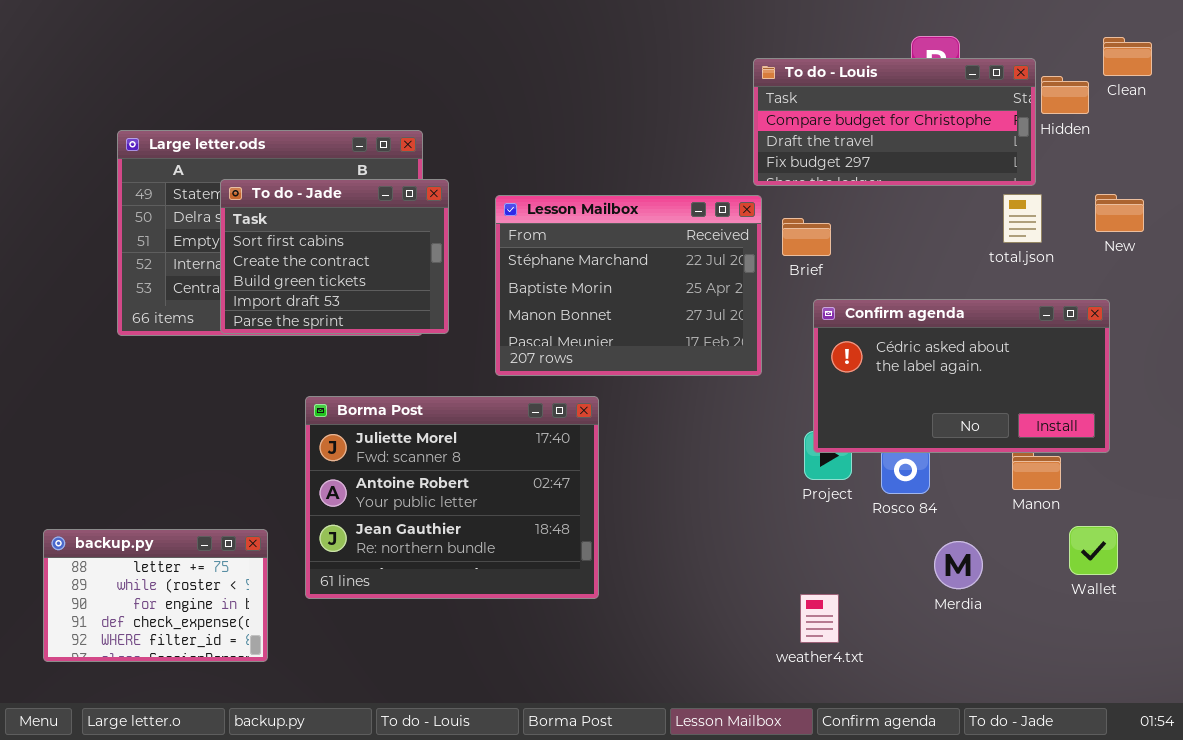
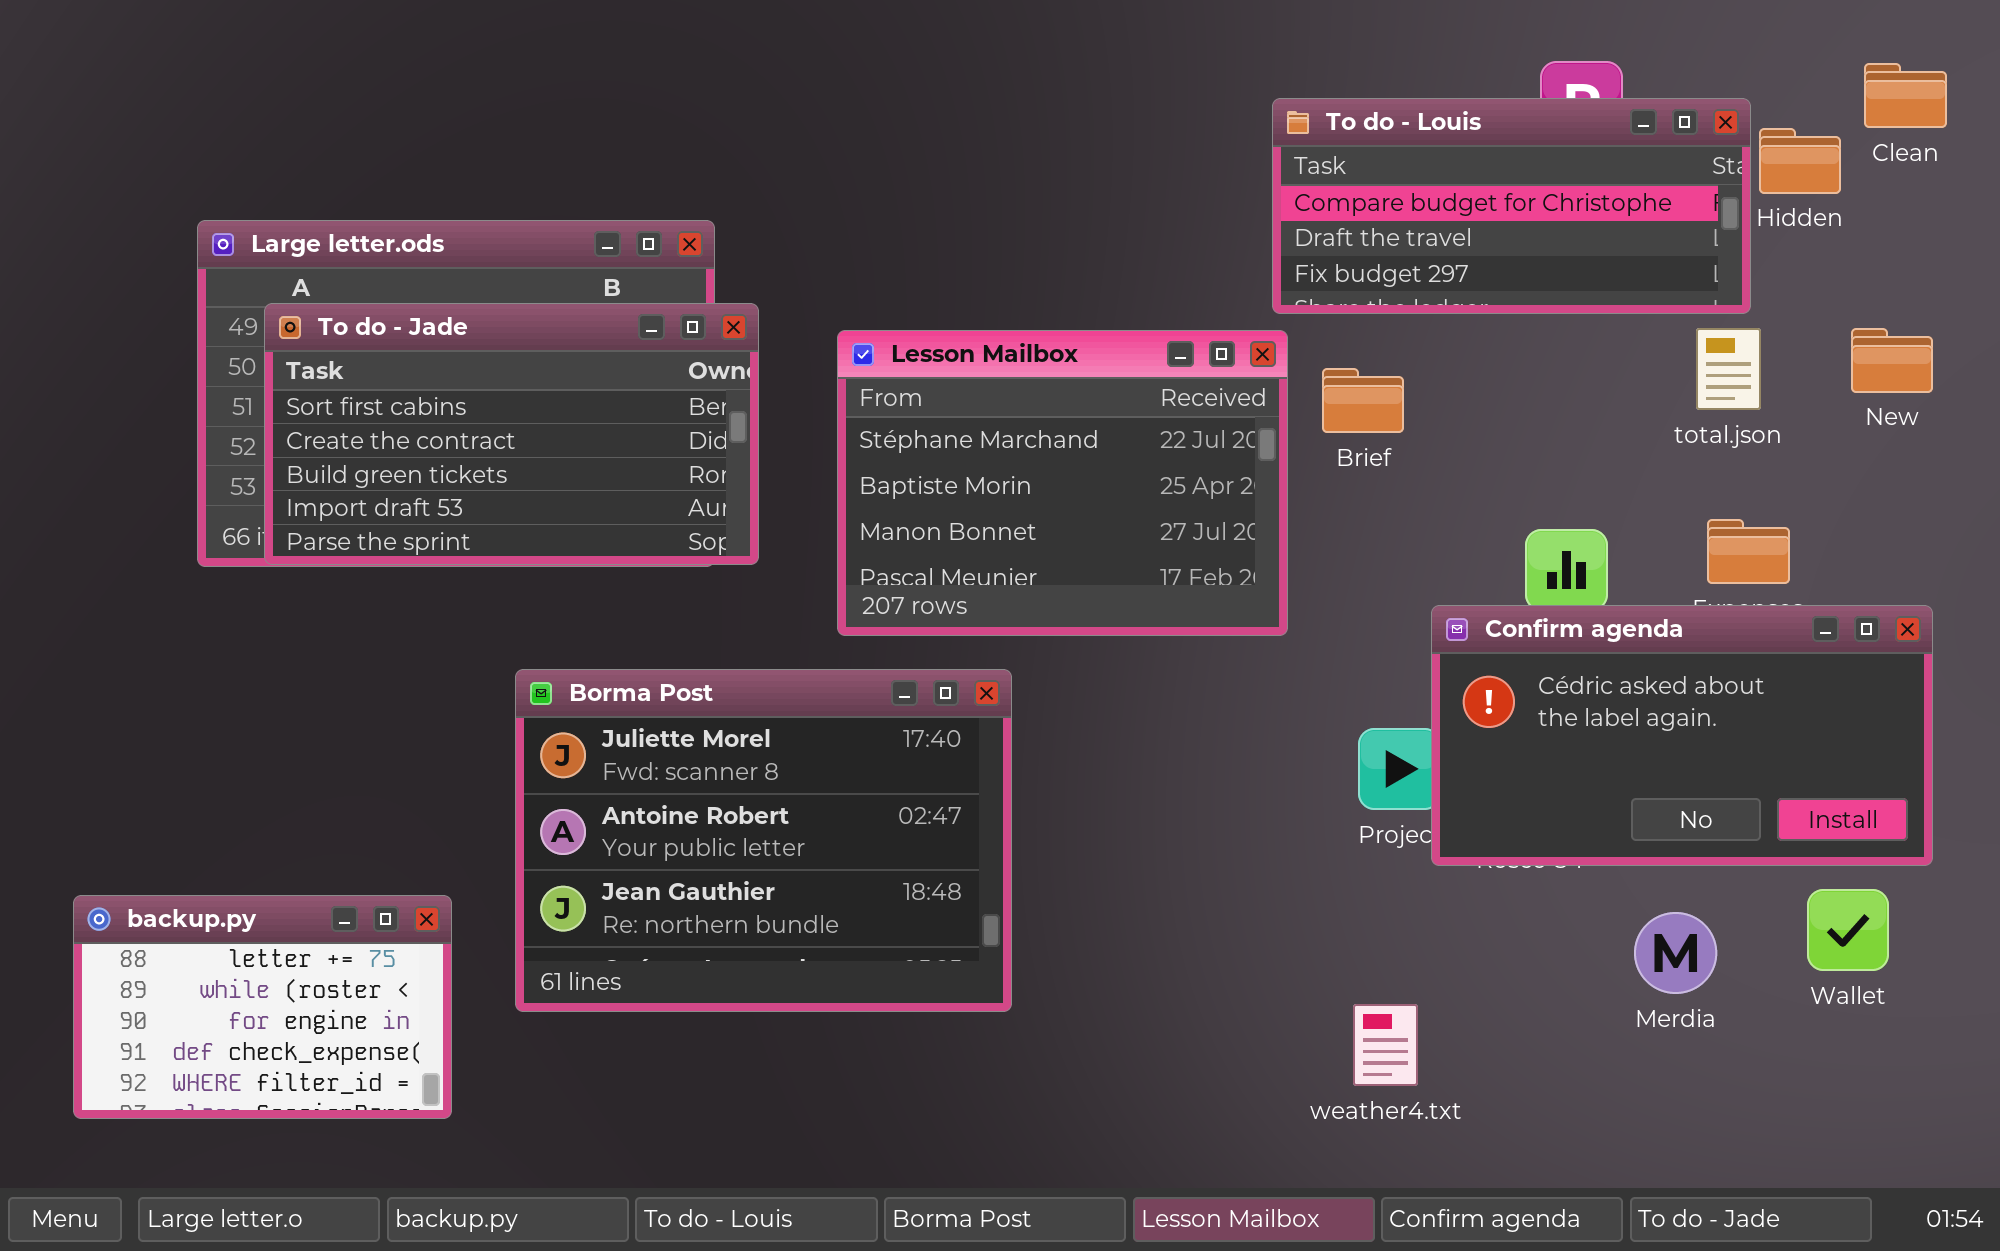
To do - Jade: [220,179,449,334] -> [264,303,759,565], resized
Confirm agenda: [813,299,1110,453] -> [1431,605,1933,866], moved
Merdia: [934,541,983,589] -> [1634,912,1717,994], moved

